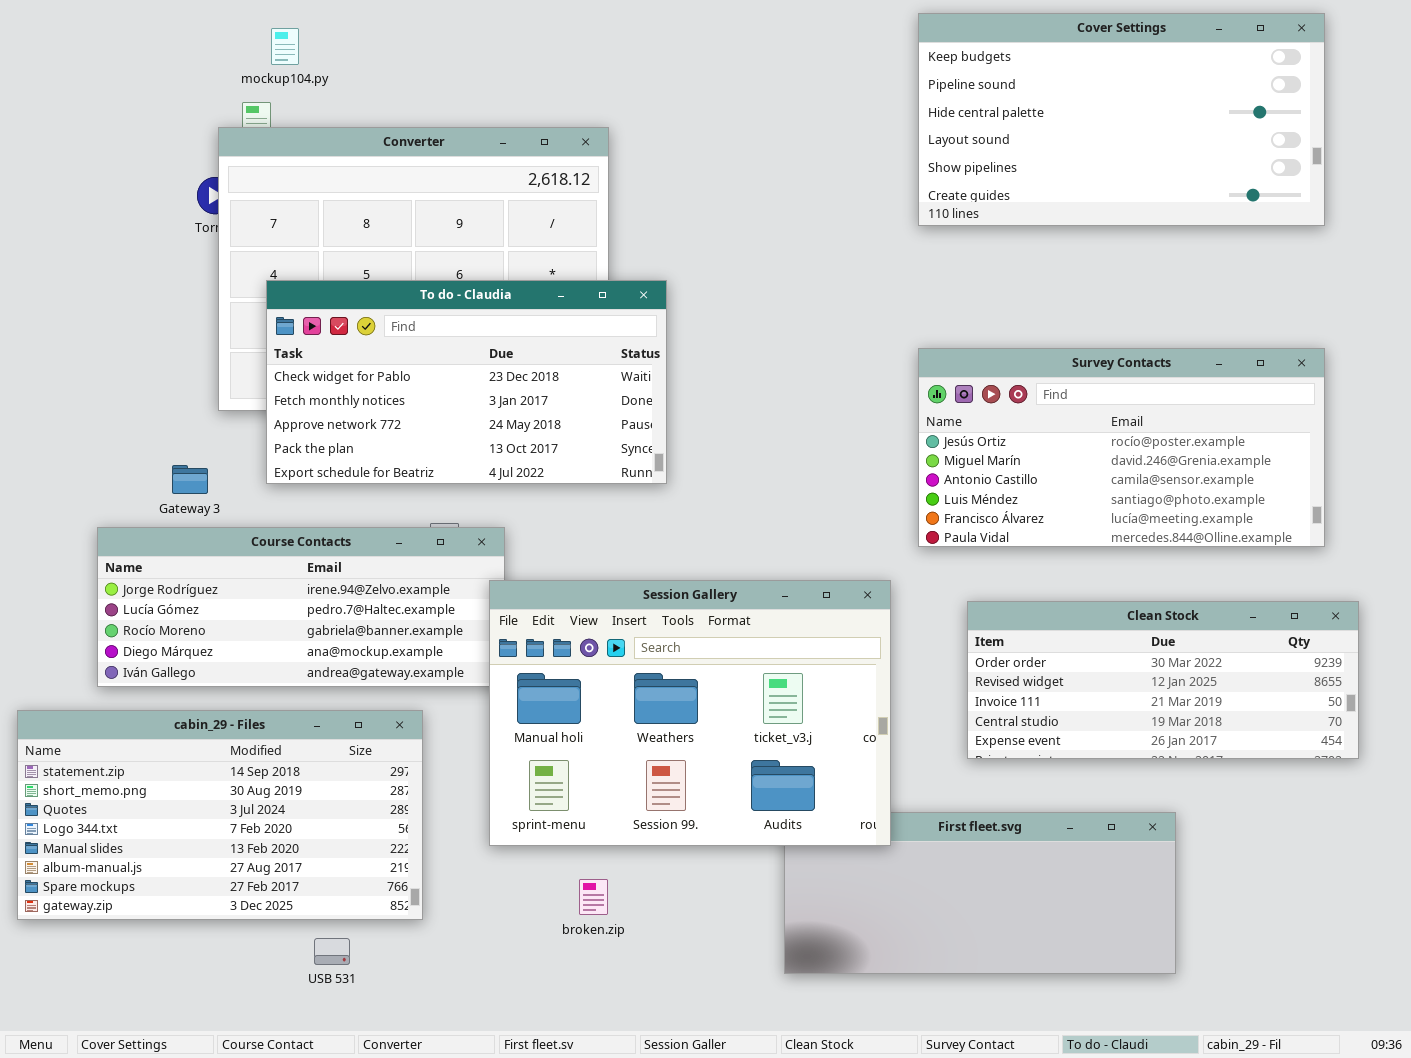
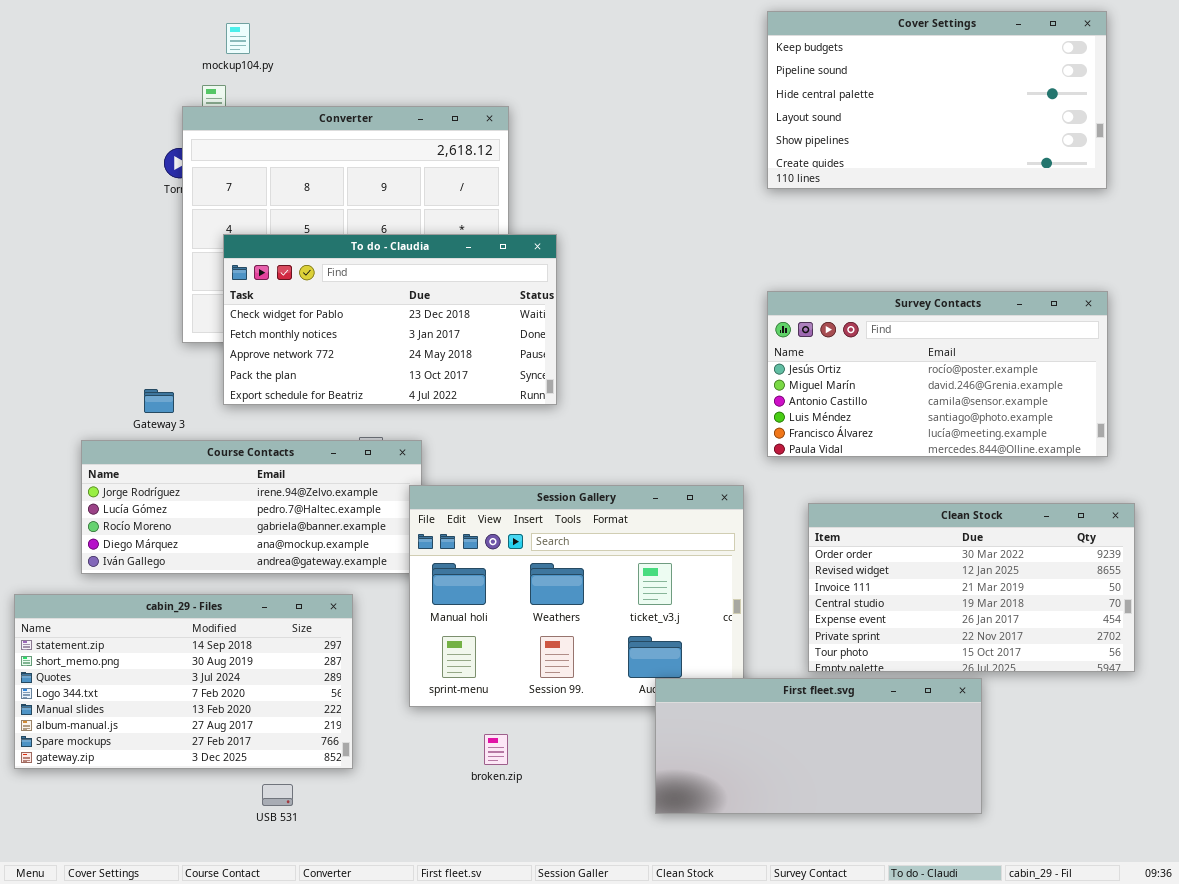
Clean Stock: [967,601,1359,759] -> [808,503,1135,672], resized
First fleet.svg: [784,812,1176,974] -> [655,678,982,814], raised

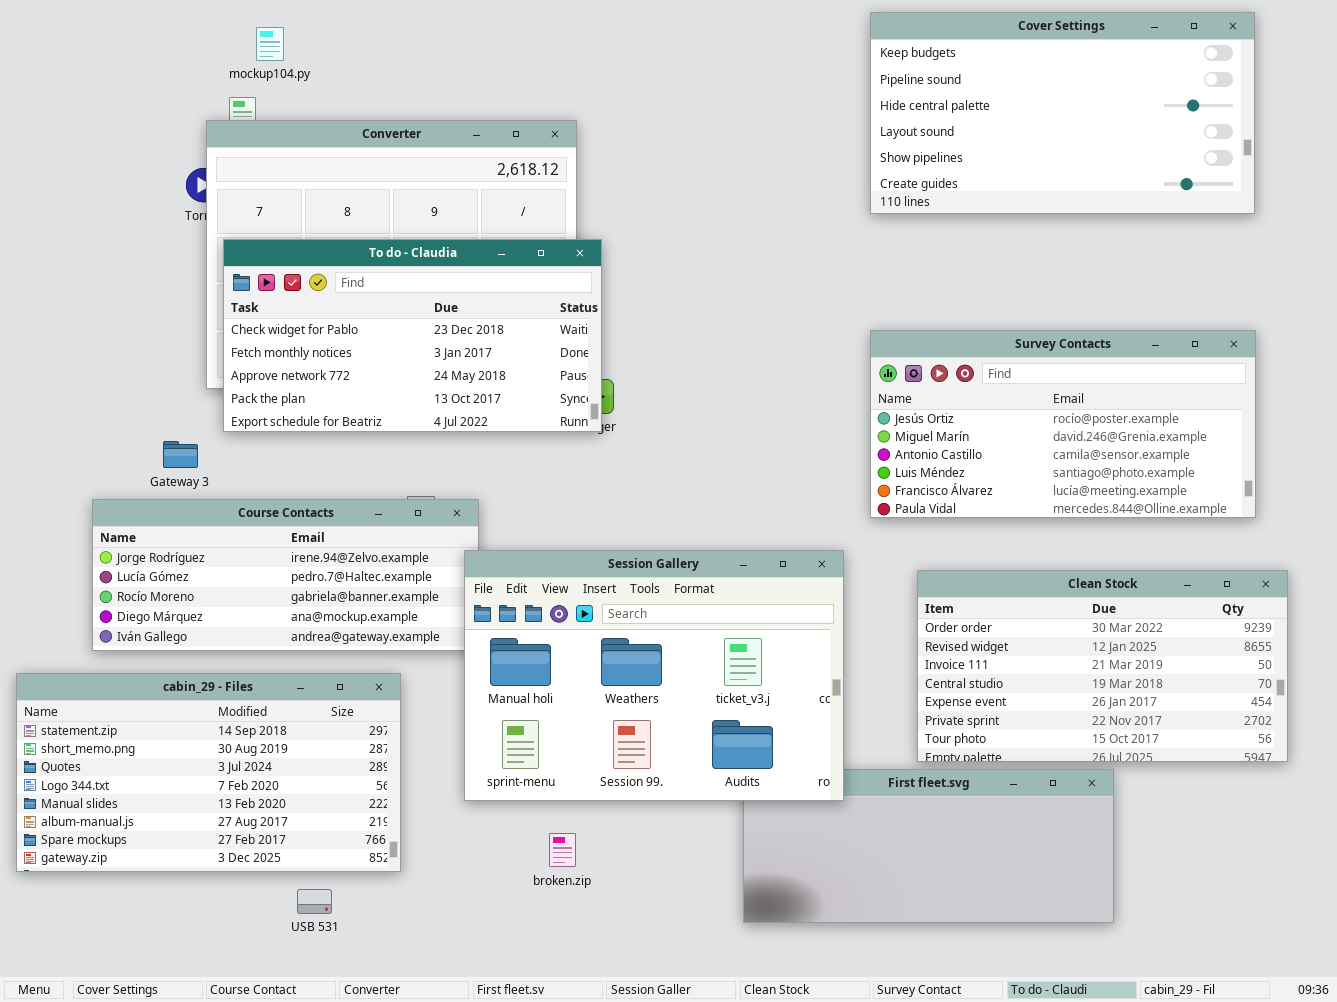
To do - Claudia: [223,234,557,405] -> [223,239,602,432], moved
Session Gallery: [409,485,744,707] -> [464,550,844,801], raised

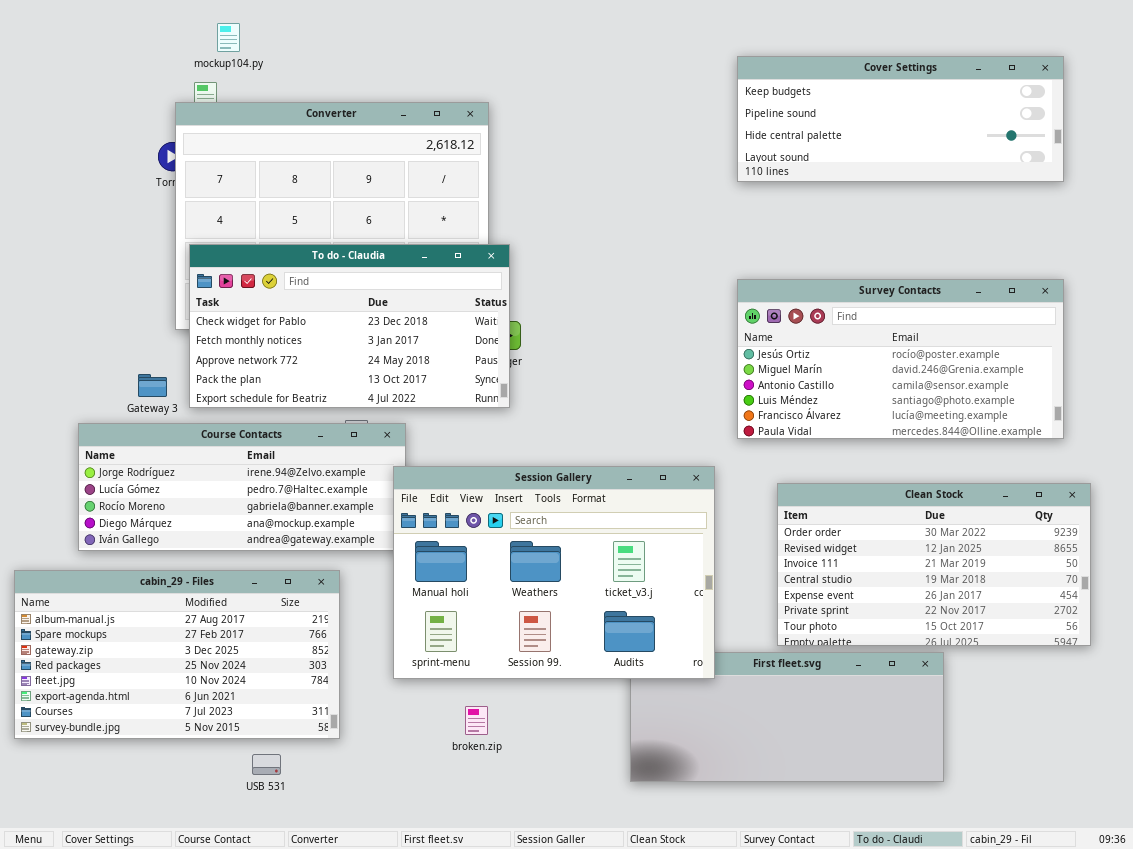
Cover Settings: [870,12,1255,214] -> [737,56,1064,182], resized
To do - Claudia: [223,239,602,432] -> [189,244,510,408], moved
cabin_29 - Files: [16,673,401,872] -> [14,570,340,739], scrolled down 5 rows

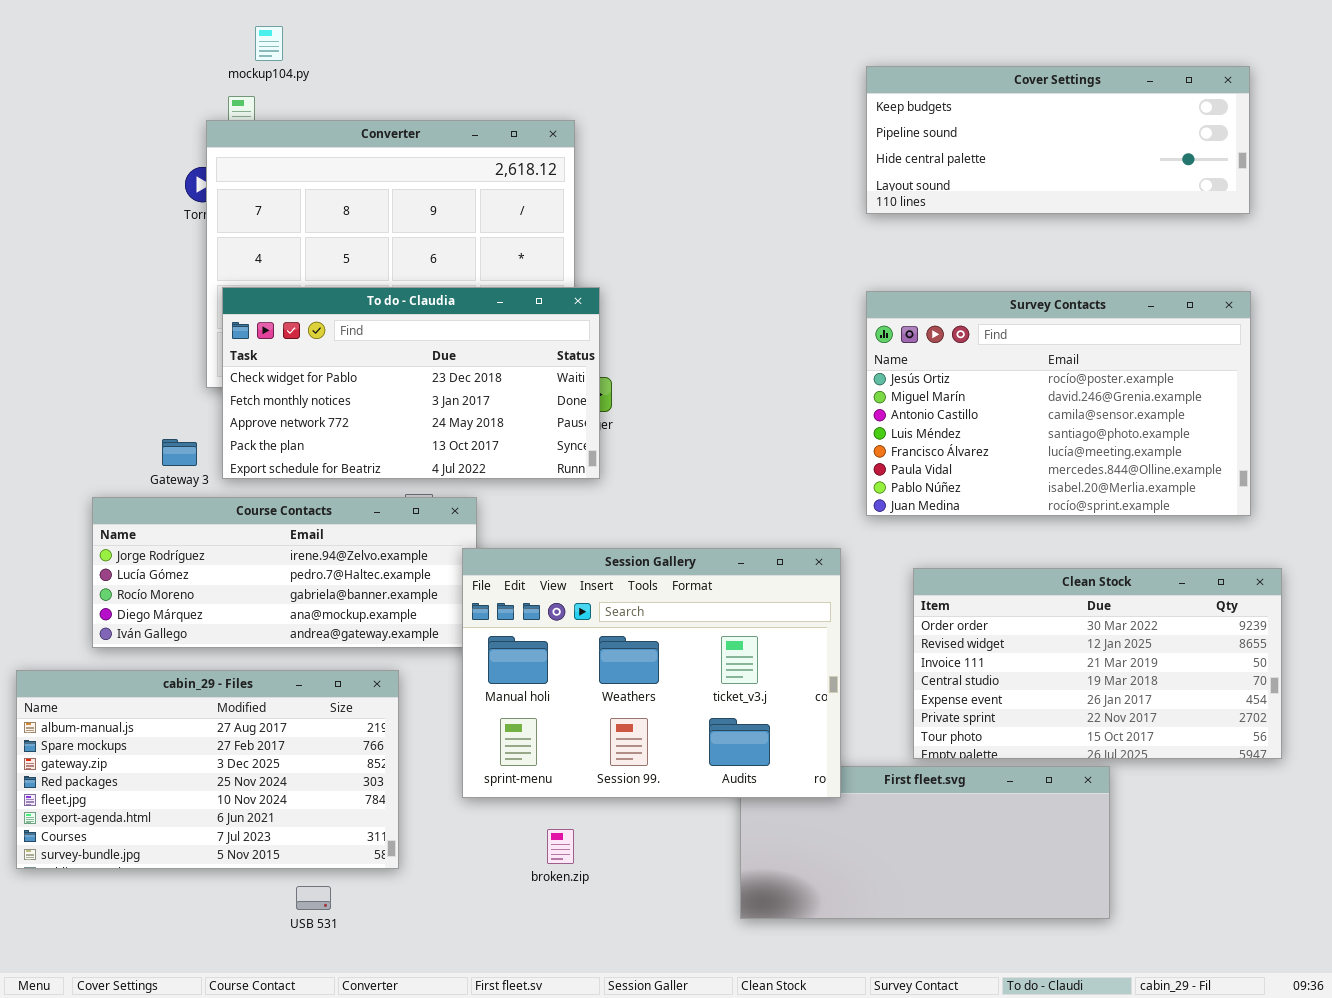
Survey Contacts: [737,279,1064,439] -> [866,291,1251,516], resized

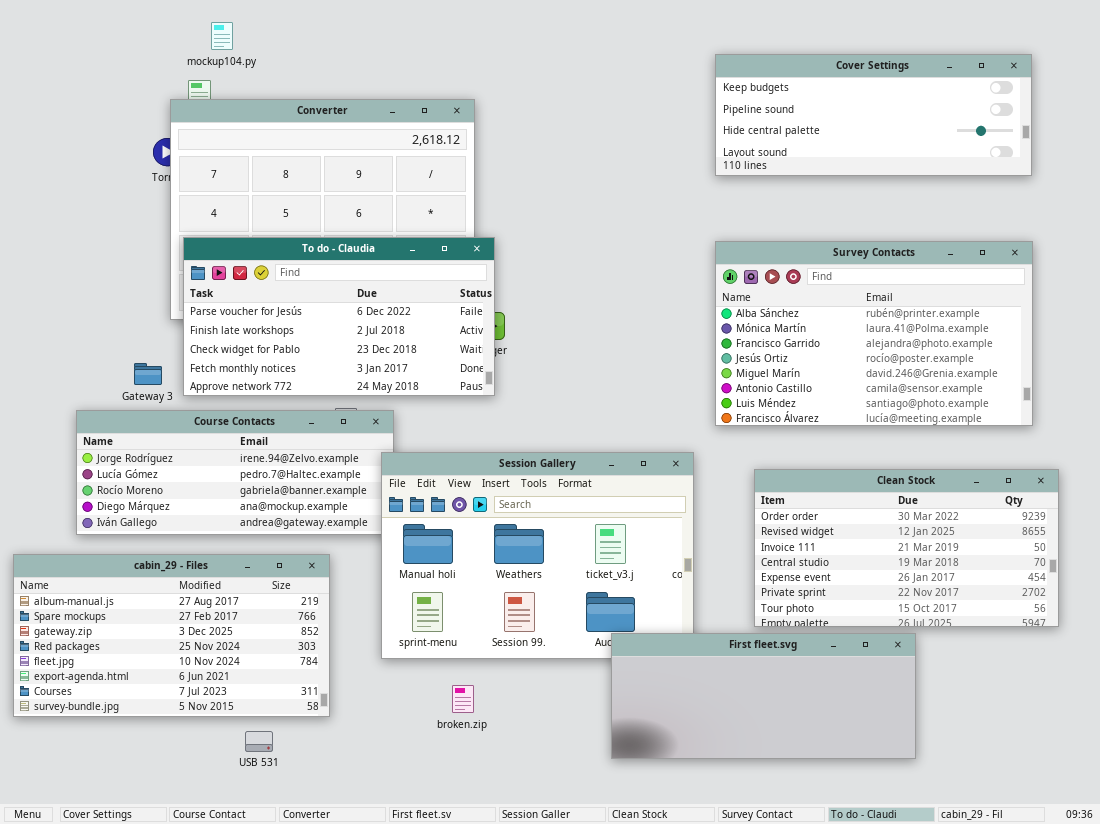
To do - Claudia: [222,287,600,479] -> [183,237,495,396], scrolled up 2 rows
Survey Contacts: [866,291,1251,516] -> [715,241,1033,426], scrolled up 3 rows
First fleet.svg: [740,766,1110,919] -> [611,633,916,759], raised

